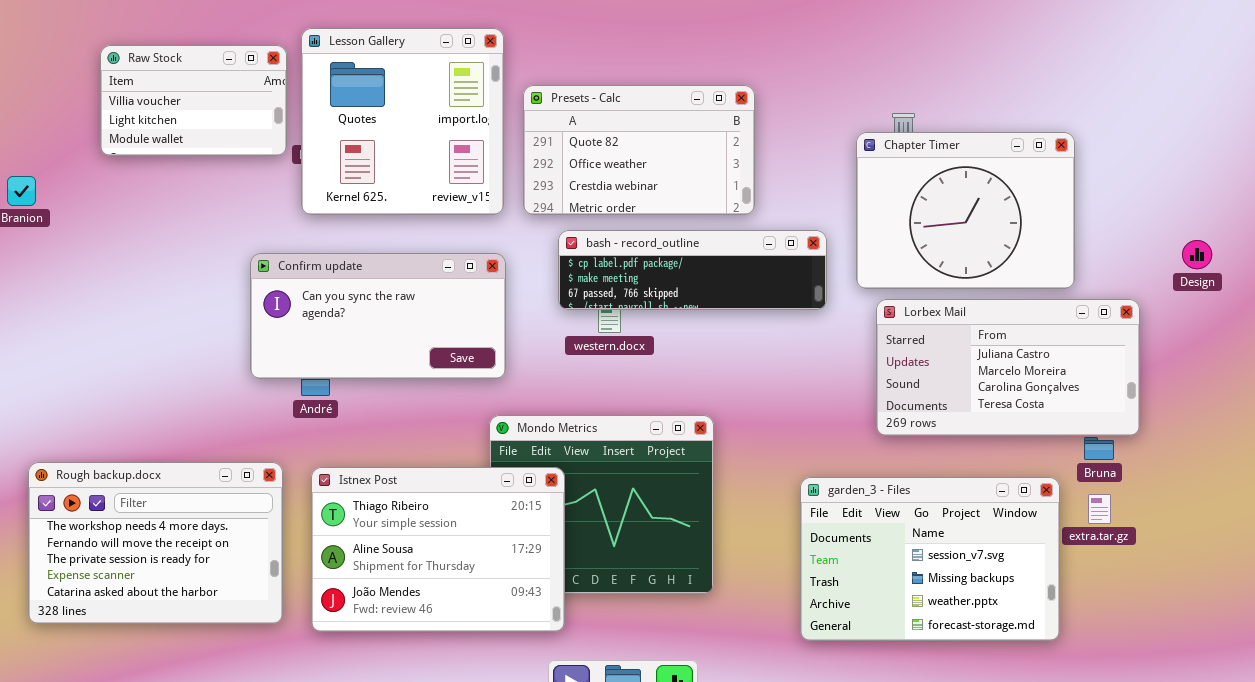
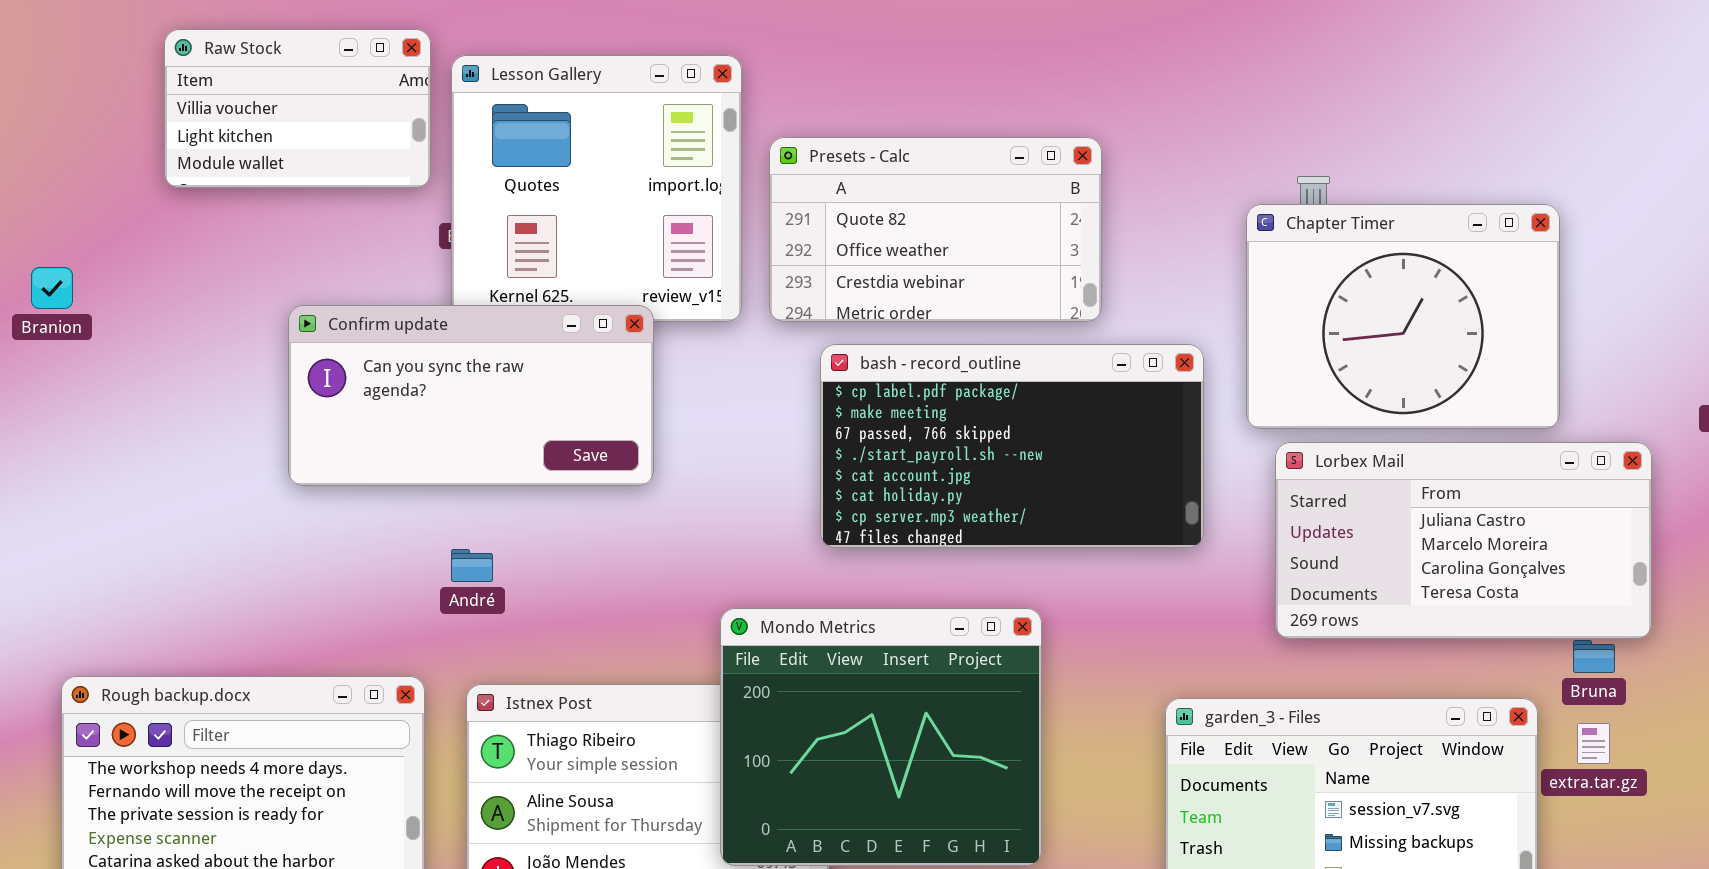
Raw Stock: [100,45,287,156] -> [164,29,431,188], moved
bash - record_outline: [558,230,827,310] -> [820,344,1204,548], resized
Confirm update: [250,253,506,379] -> [288,305,654,486], moved
Mondo Metrics: [489,415,714,594] -> [720,608,1042,866], raised

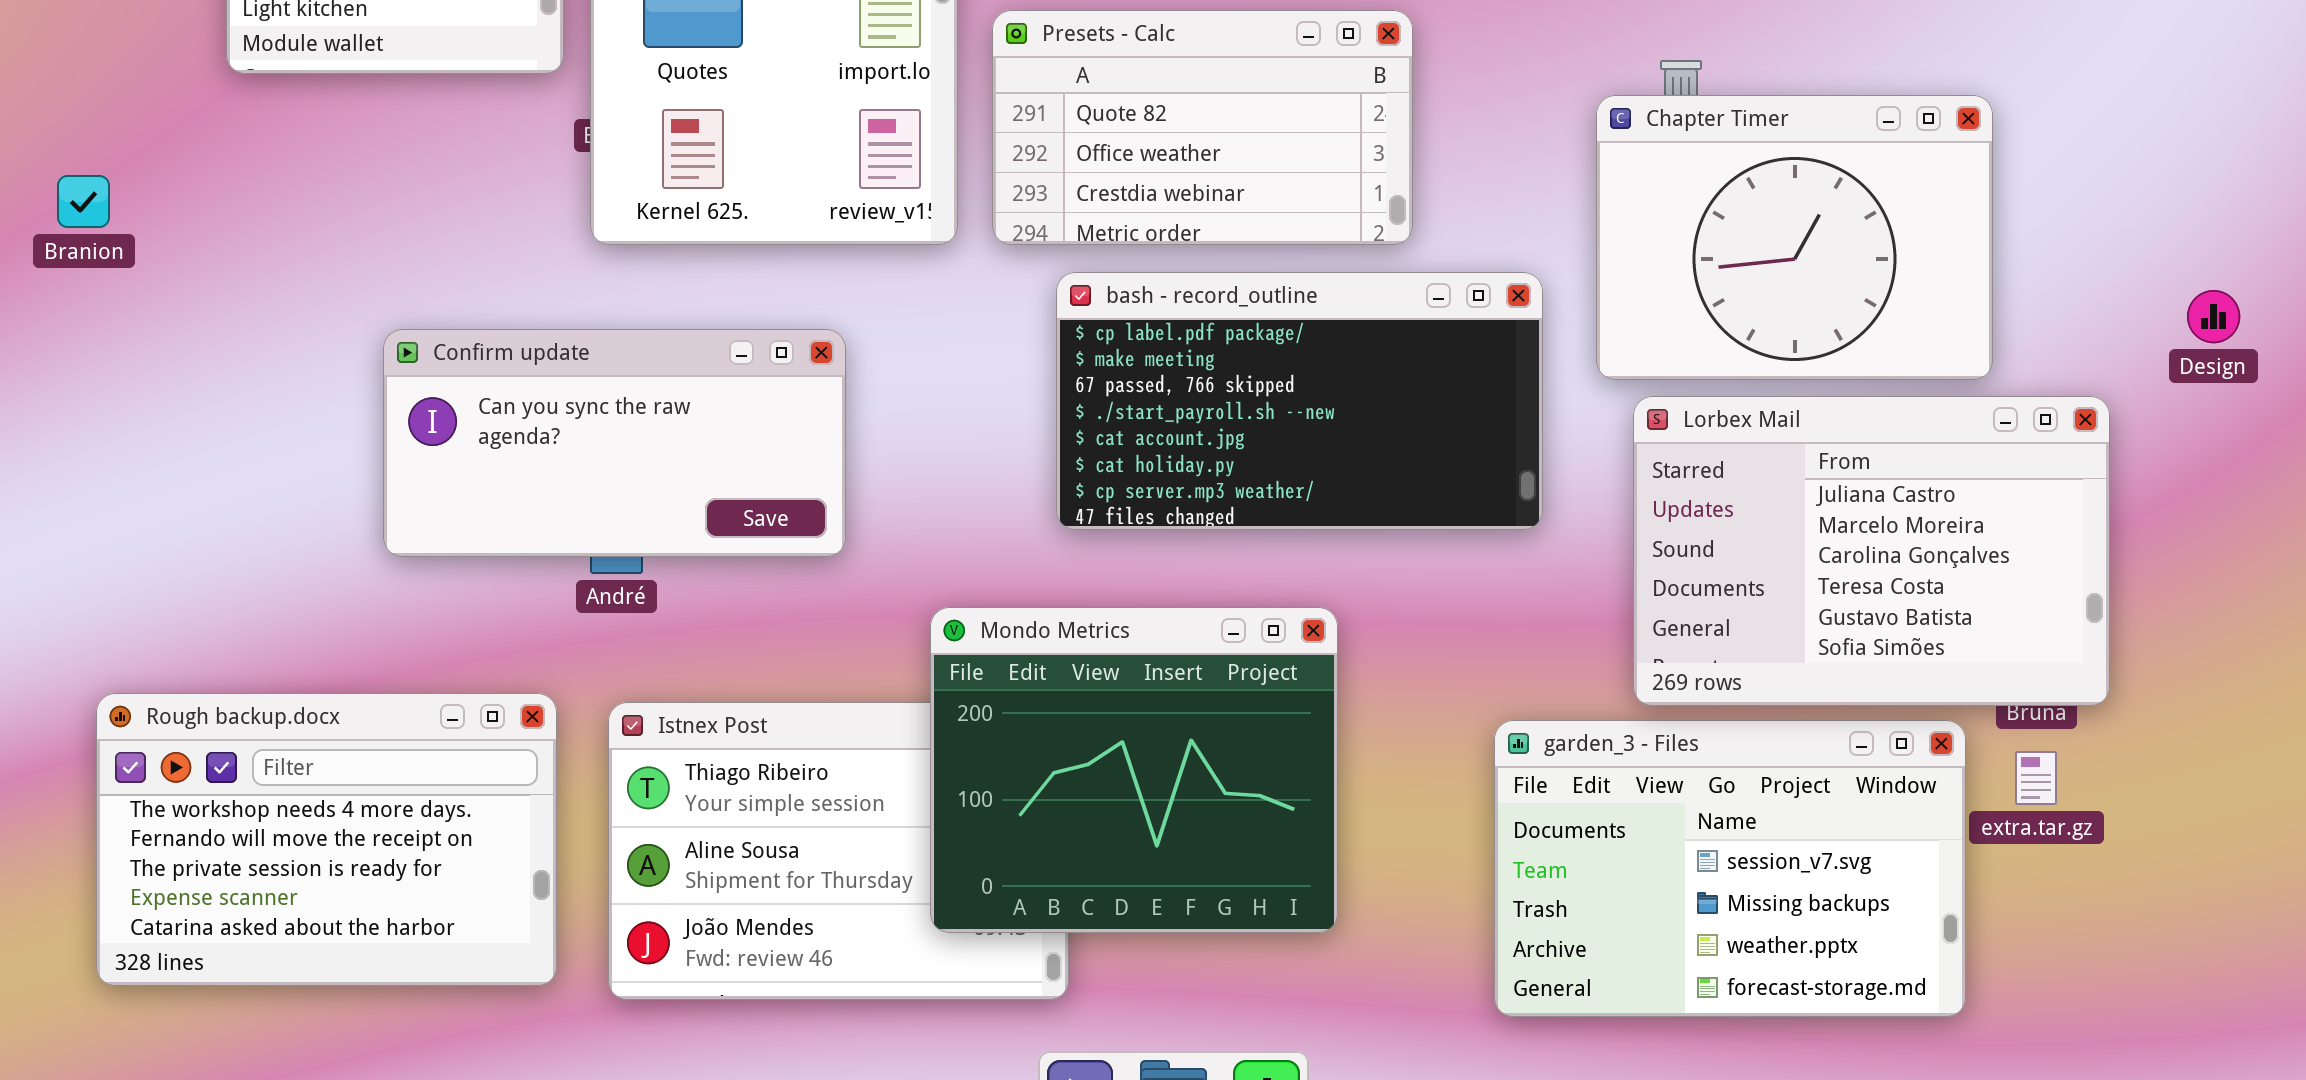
Confirm update: [288,305,654,486] -> [383,329,846,557], moved
Lorbex Mail: [1275,442,1652,639] -> [1633,396,2110,706], resized

